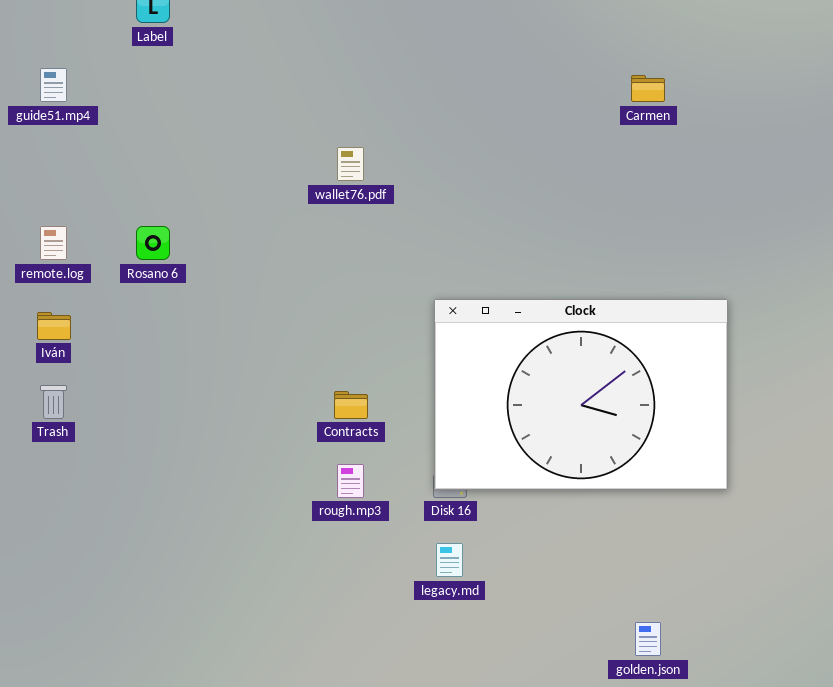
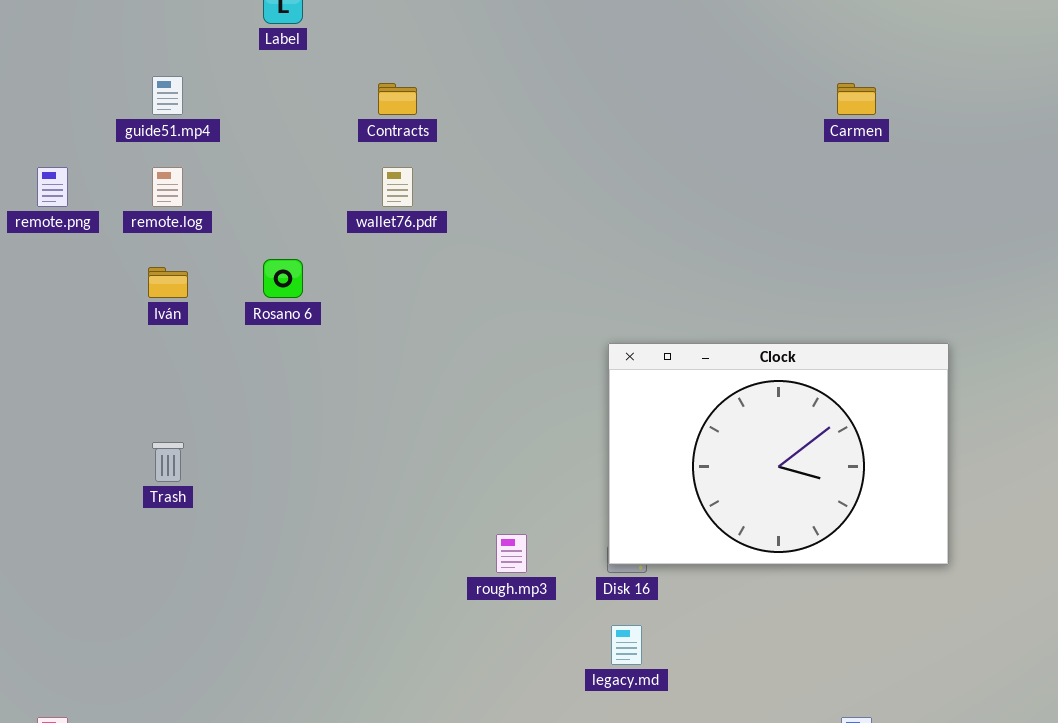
wallet76.pdf: [337,147,364,181] -> [382,167,413,207], moved
remote.log: [40,226,67,260] -> [152,167,183,207], moved
Iván: [37,312,71,340] -> [148,267,188,298], moved
Contracts: [334,391,368,419] -> [378,83,417,115], moved

